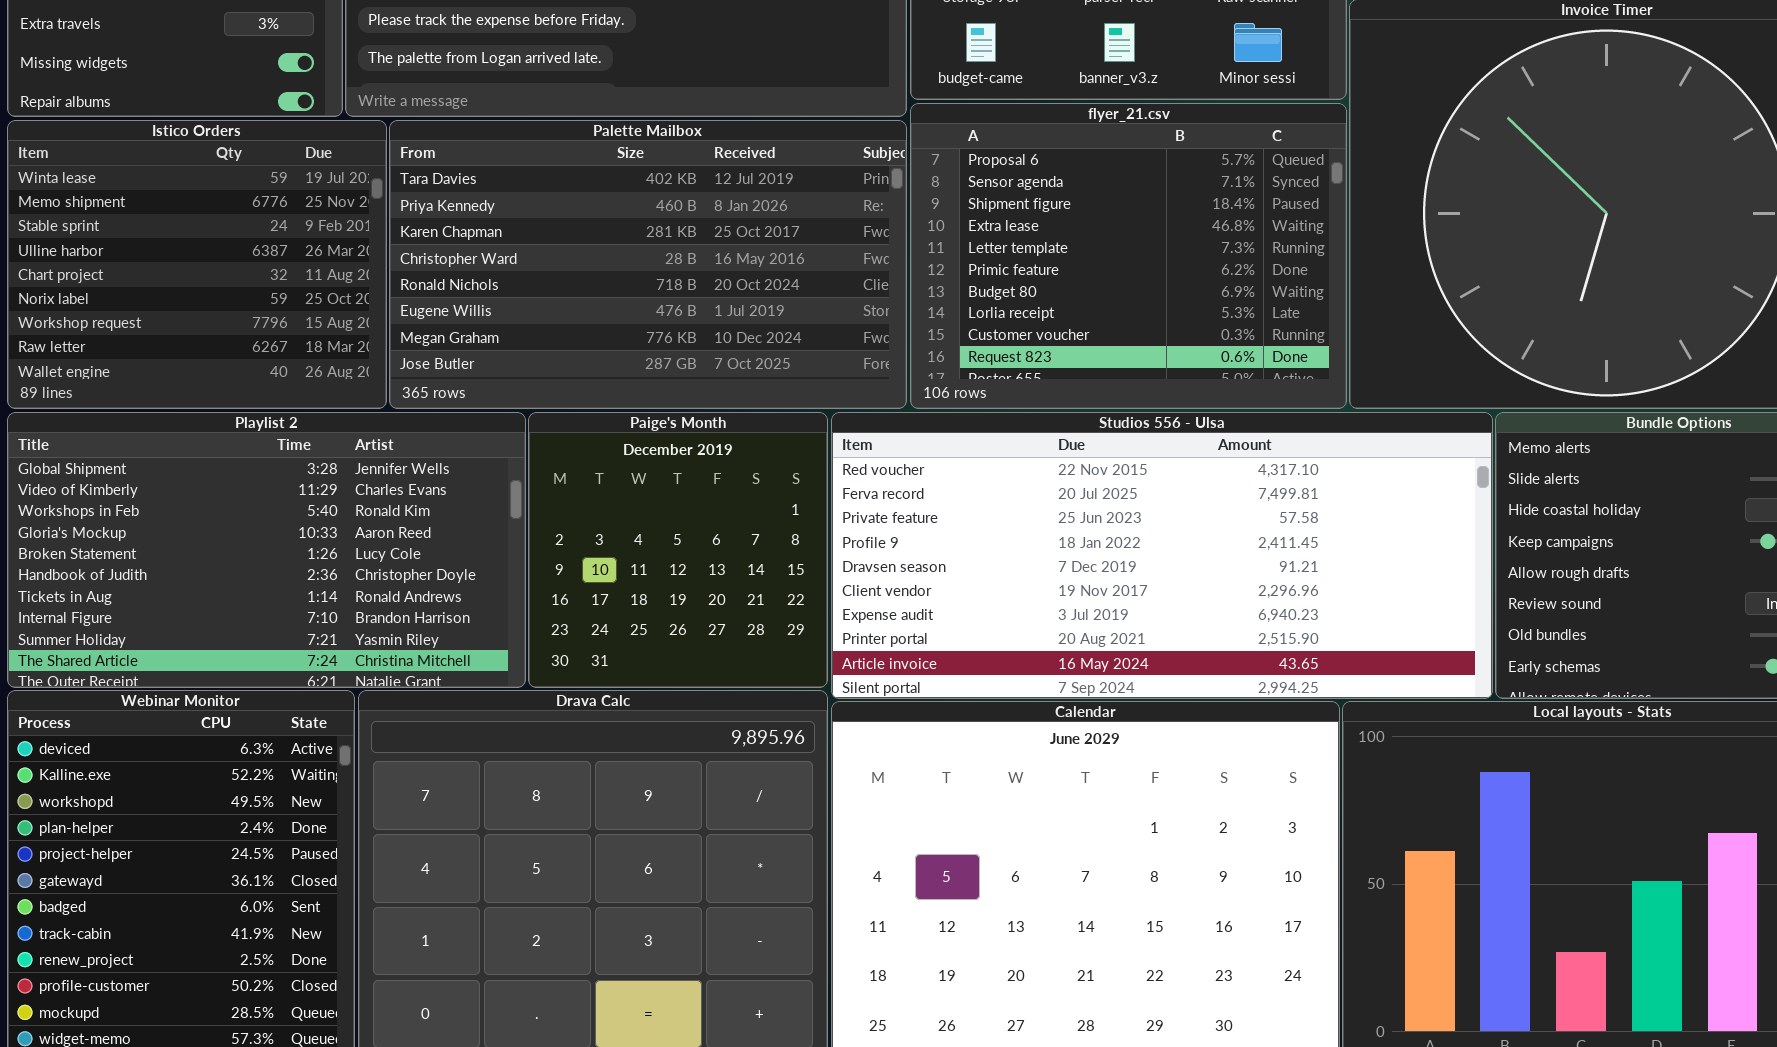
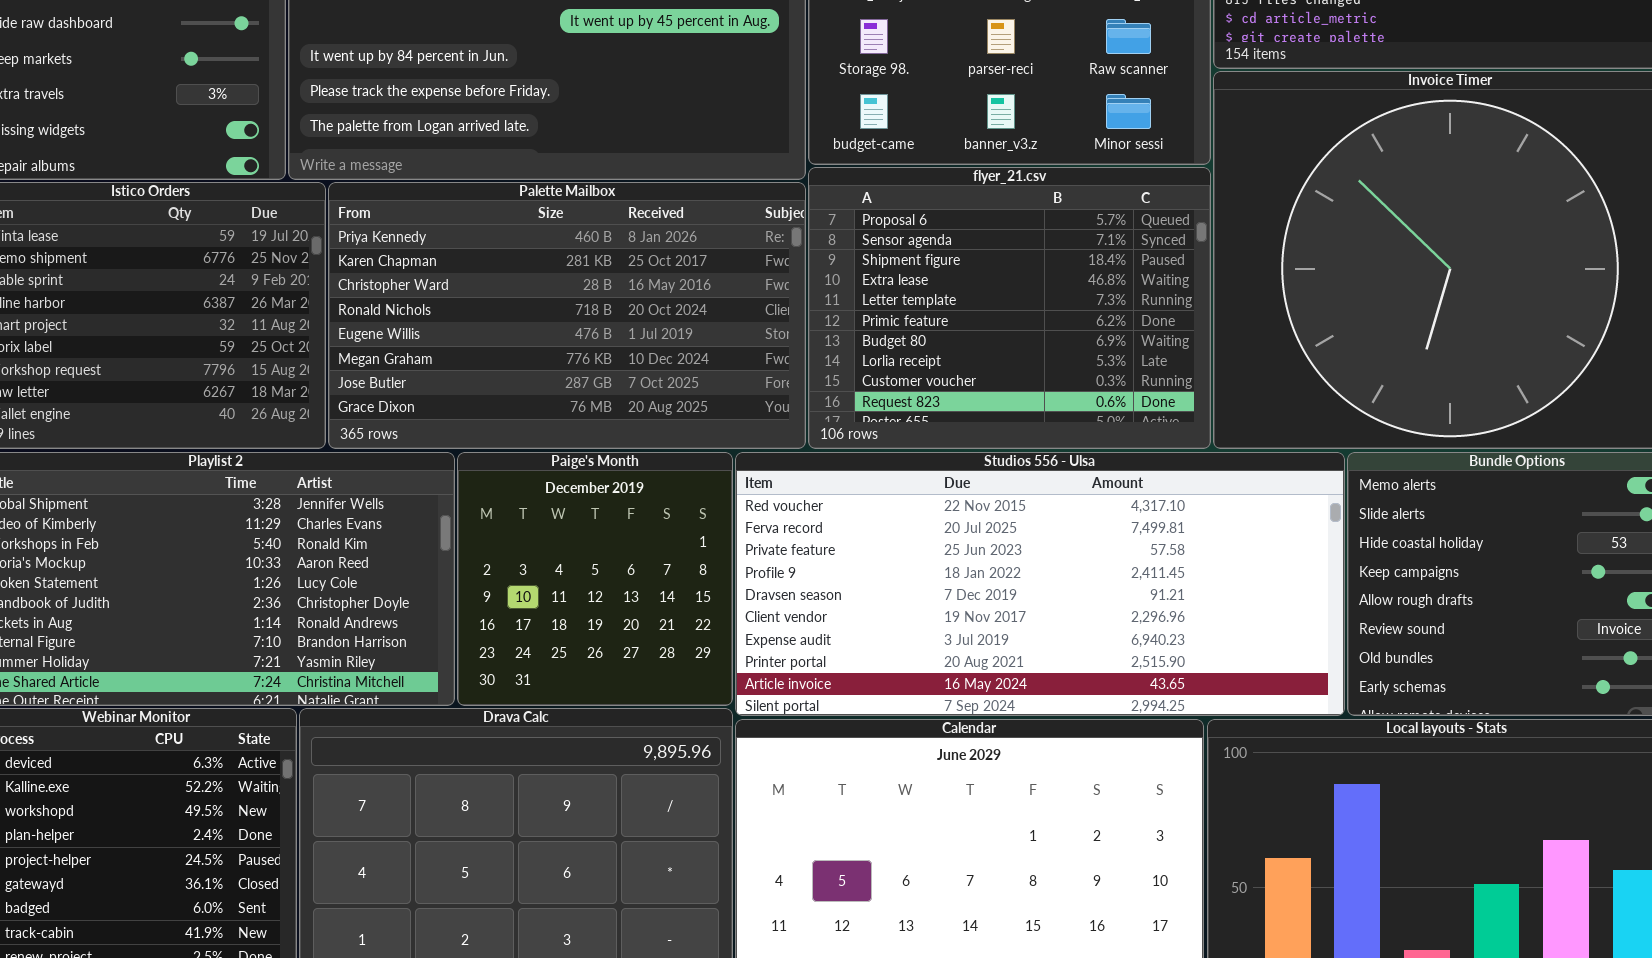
Palette Mailbox: [389,120,907,409] -> [328,182,806,449], scrolled down 1 row

